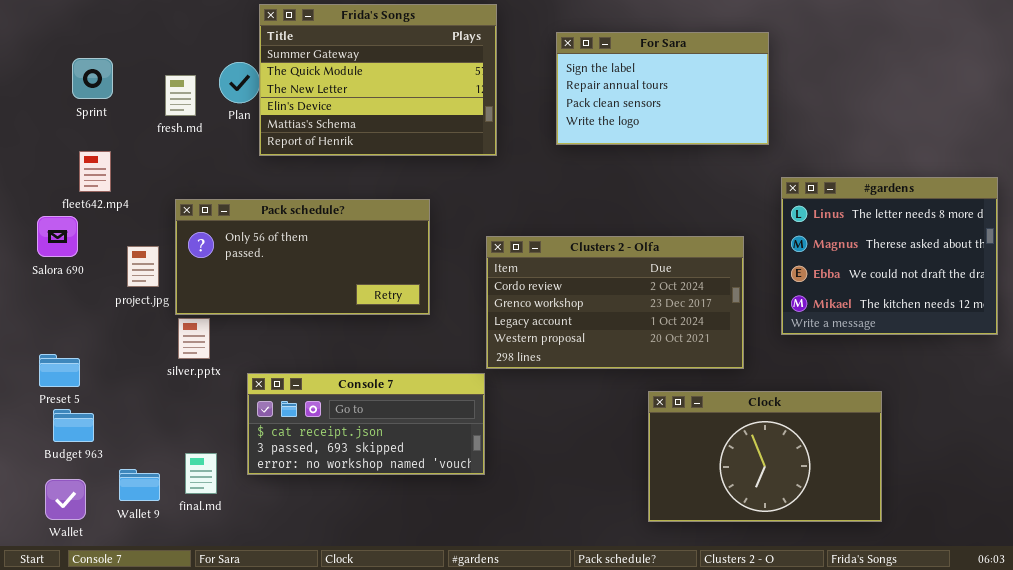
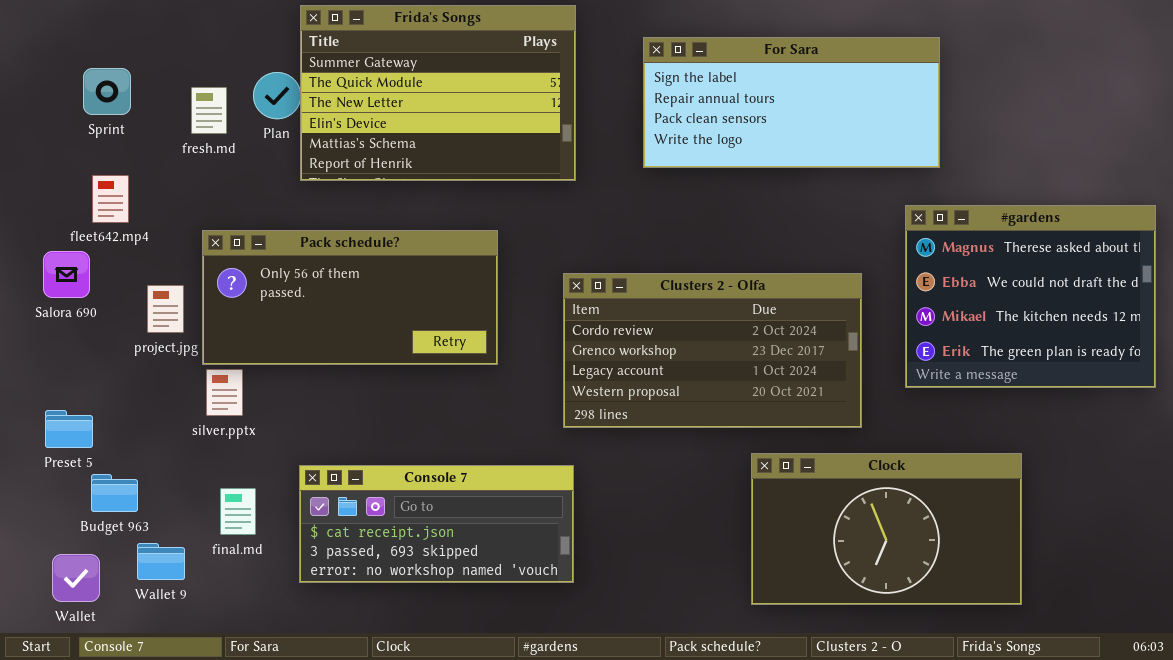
For Sara: [556,32,769,145] -> [643,37,940,168], resized
#gardens: [781,177,998,335] -> [905,205,1156,388], scrolled down 1 row
Console 7: [247,373,485,475] -> [299,465,574,583], moved
Budget 963: [53,409,94,442] -> [91,474,138,512], moved
final.md: [185,453,217,494] -> [220,488,256,535], moved

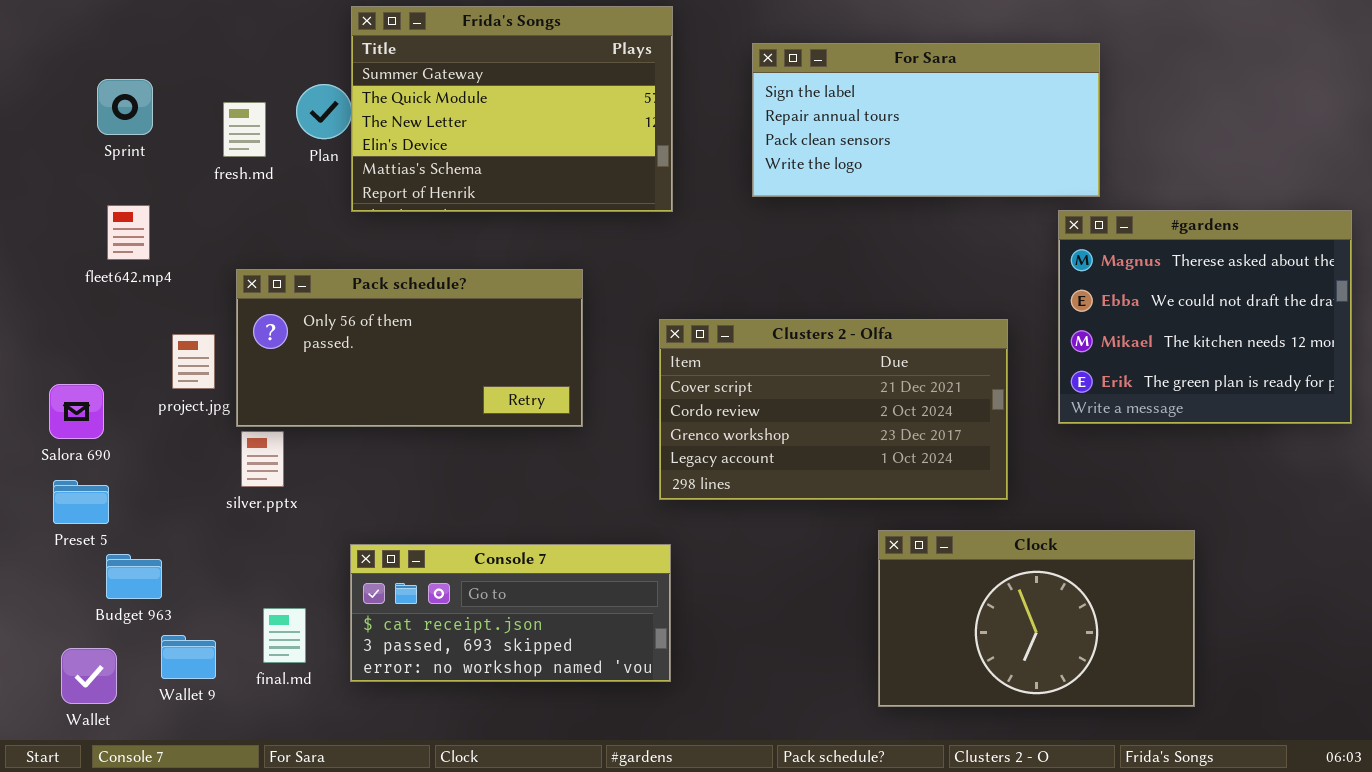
#gardens: [905,205,1156,388] -> [1058,210,1352,424], moved
Salora 690: [43,251,90,298] -> [49,384,104,439], moved
Clusters 2 - Olfa: [563,273,862,428] -> [659,319,1008,500], scrolled up 1 row
final.md: [220,488,256,535] -> [263,608,306,663], moved

